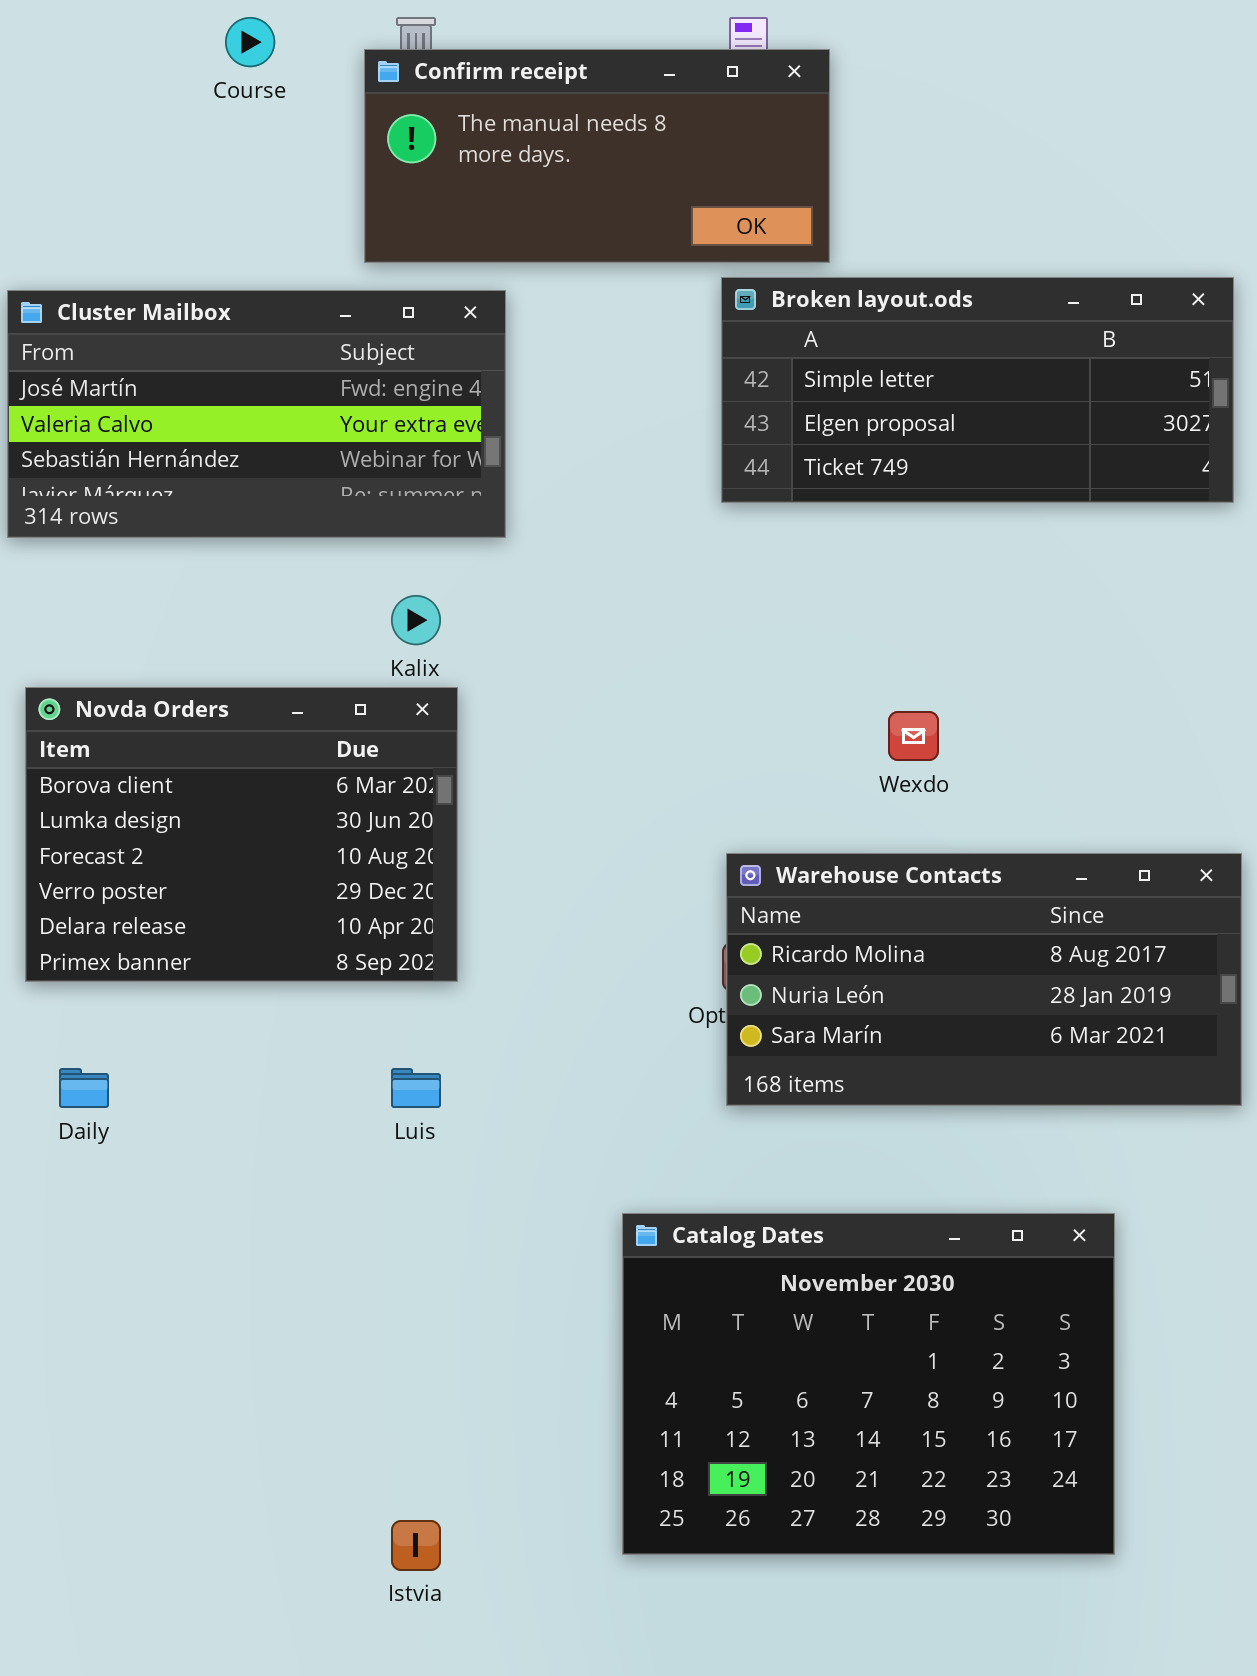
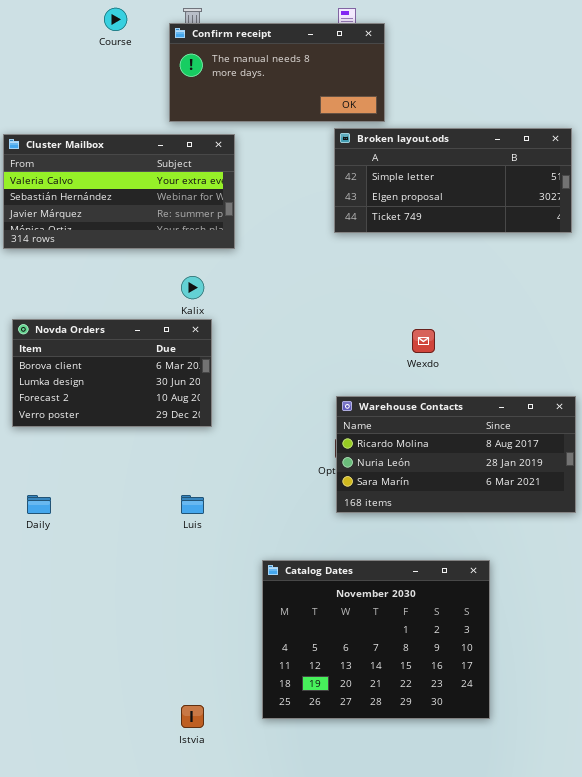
Cluster Mailbox: [7,290,506,538] -> [3,134,235,249], scrolled down 1 row
Novda Orders: [25,687,458,982] -> [12,319,212,427], resized
Catalog Dates: [622,1213,1115,1555] -> [262,560,490,719], moved

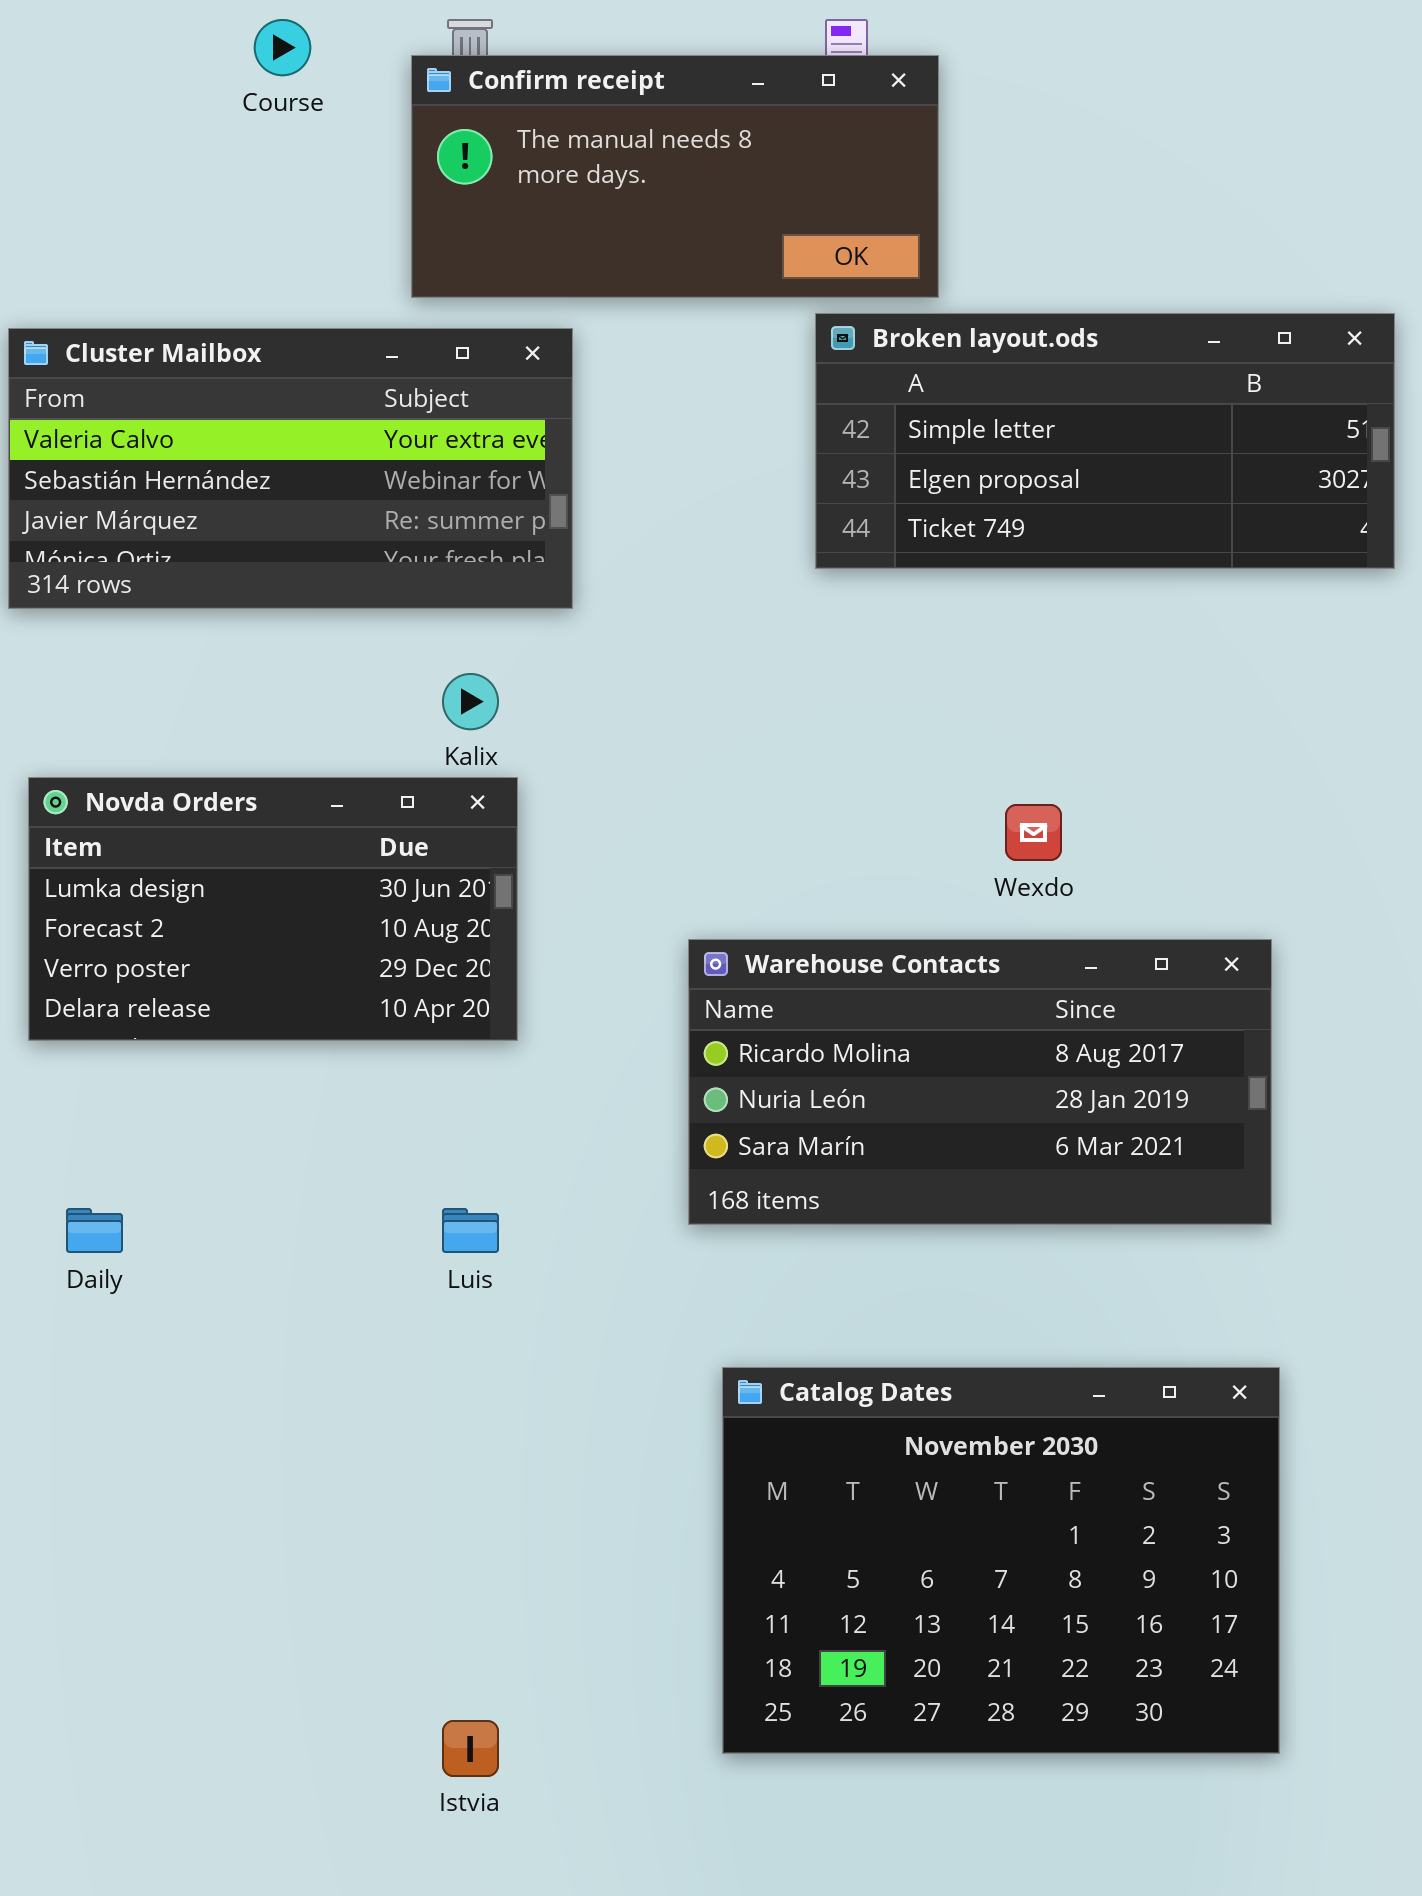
Novda Orders: [12,319,212,427] -> [28,777,518,1041], scrolled down 1 row
Warehouse Contacts: [336,396,576,513] -> [688,939,1272,1225], moved
Catalog Dates: [262,560,490,719] -> [722,1367,1280,1754], moved

